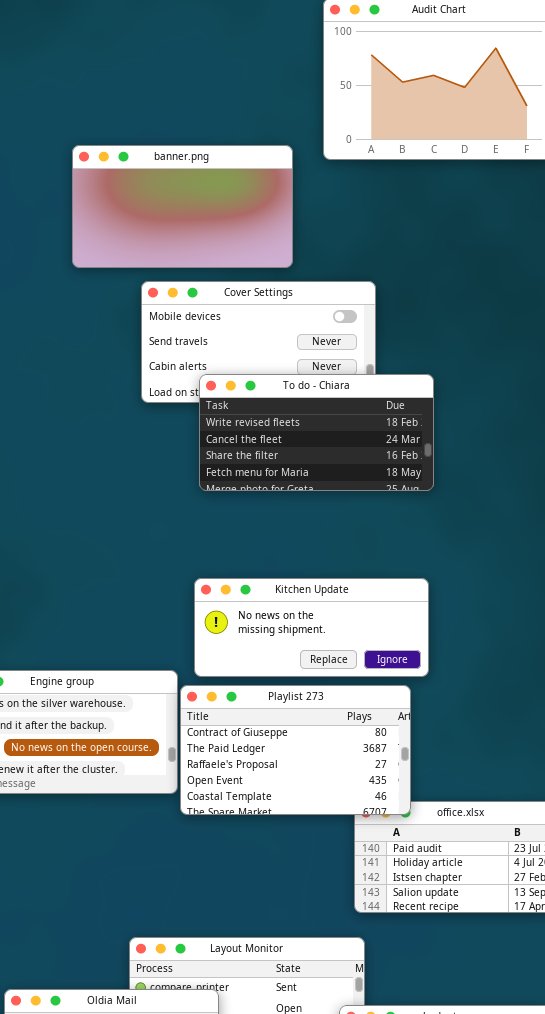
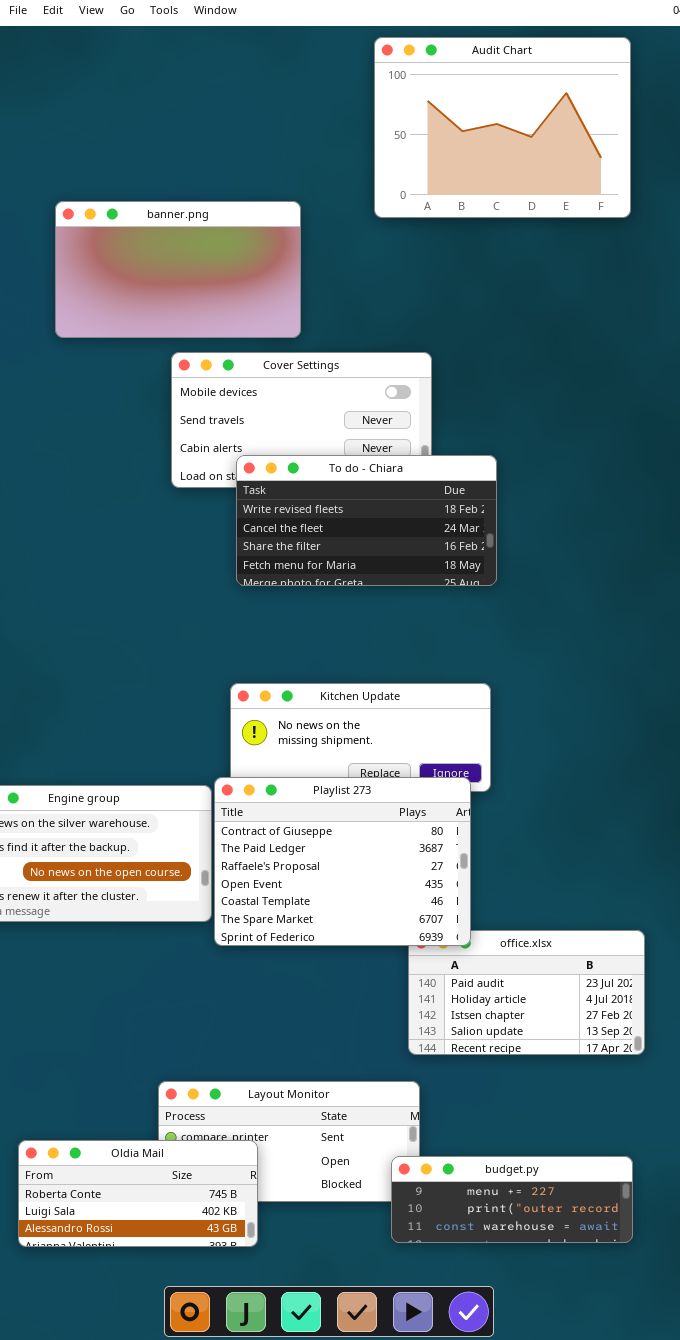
banner.png: [72,145,293,268] -> [55,201,301,338], moved
Playlist 273: [180,685,411,815] -> [214,777,471,946], resized

